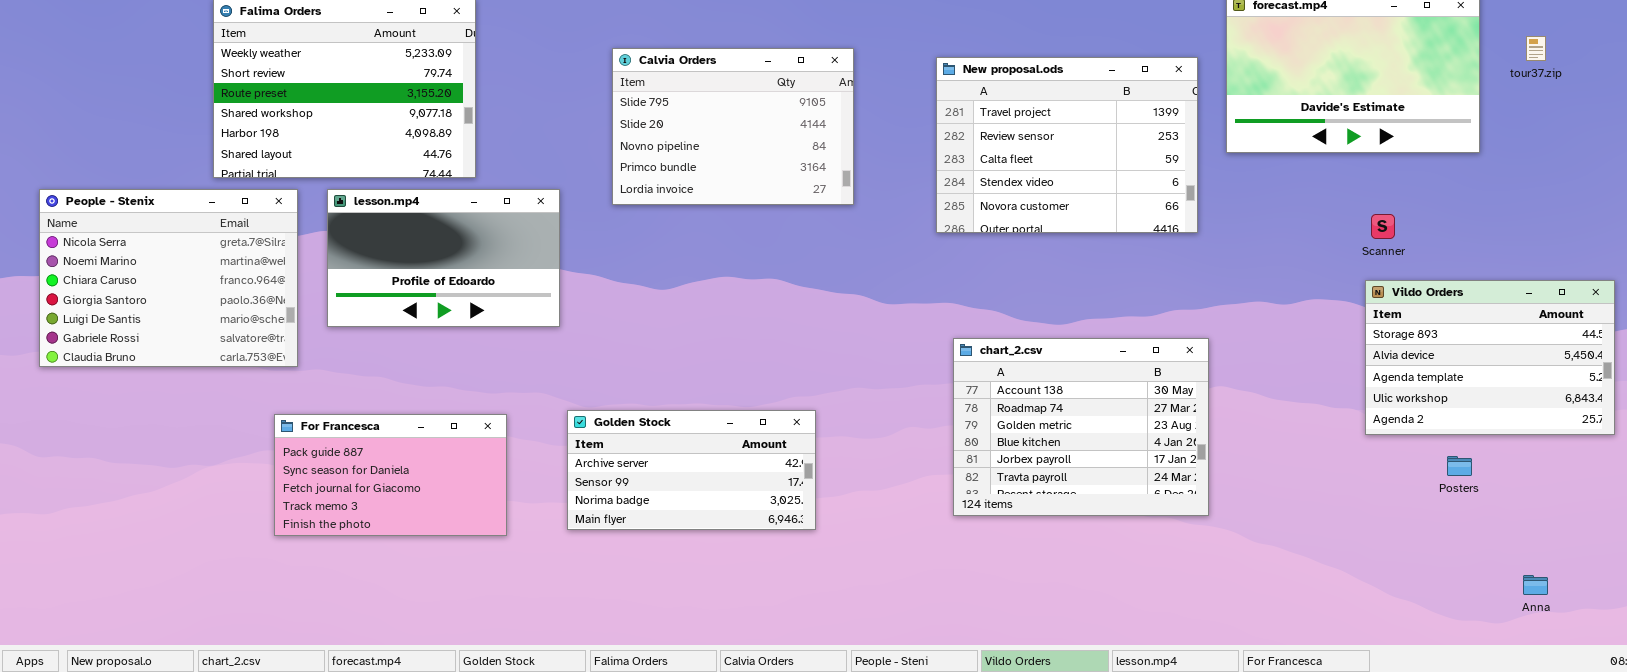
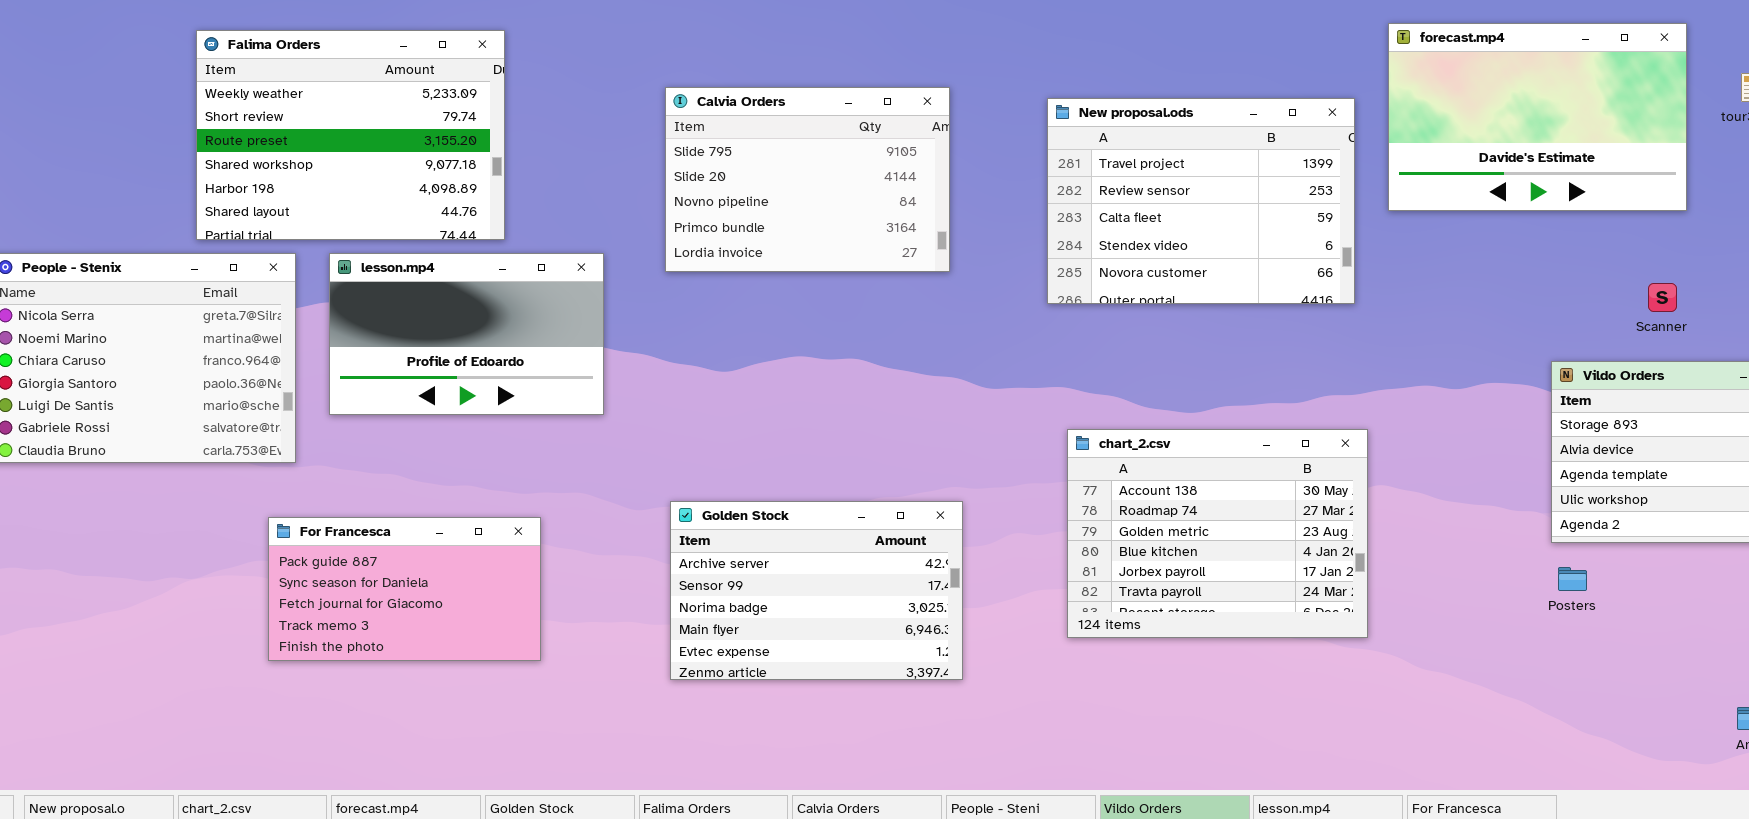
Scanner: [1371,214,1395,239] -> [1648,283,1677,312], moved
Golden Stock: [567,410,816,530] -> [670,501,963,680], moved, resized
Posters: [1447,456,1472,476] -> [1558,567,1587,591], moved

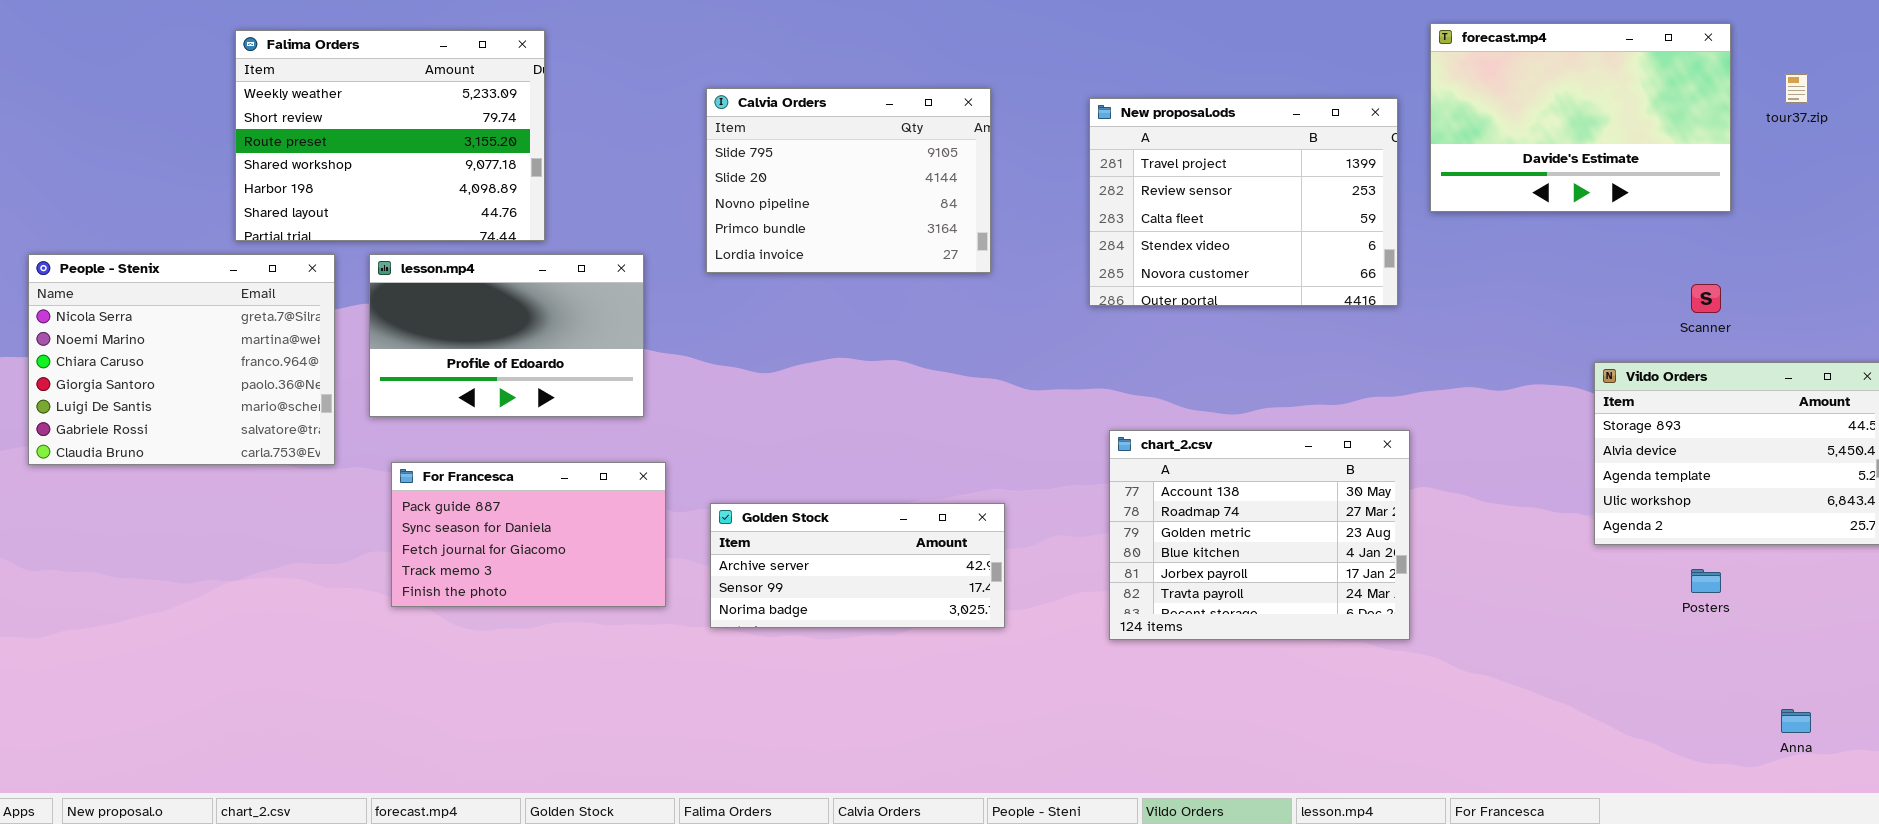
Golden Stock: [670,501,963,680] -> [710,503,1005,628], resized
For Francesca: [268,517,541,661] -> [391,462,666,607], moved
Posters: [1558,567,1587,591] -> [1691,569,1721,593], moved

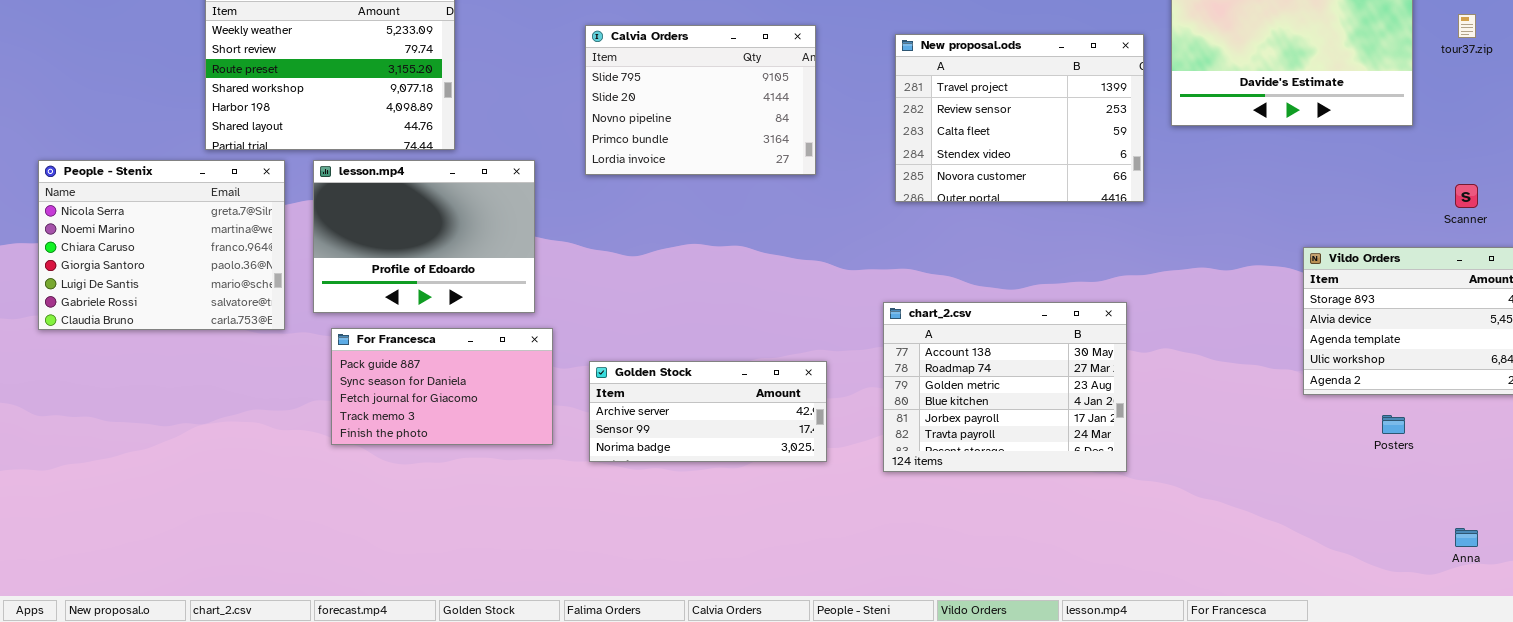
lesson.mp4: [369,254,644,417] -> [313,160,535,313], resized
Scanner: [1691,284,1721,313] -> [1455,184,1478,208], moved
chart_2.csv: [1109,430,1410,640] -> [883,302,1127,472], moved

